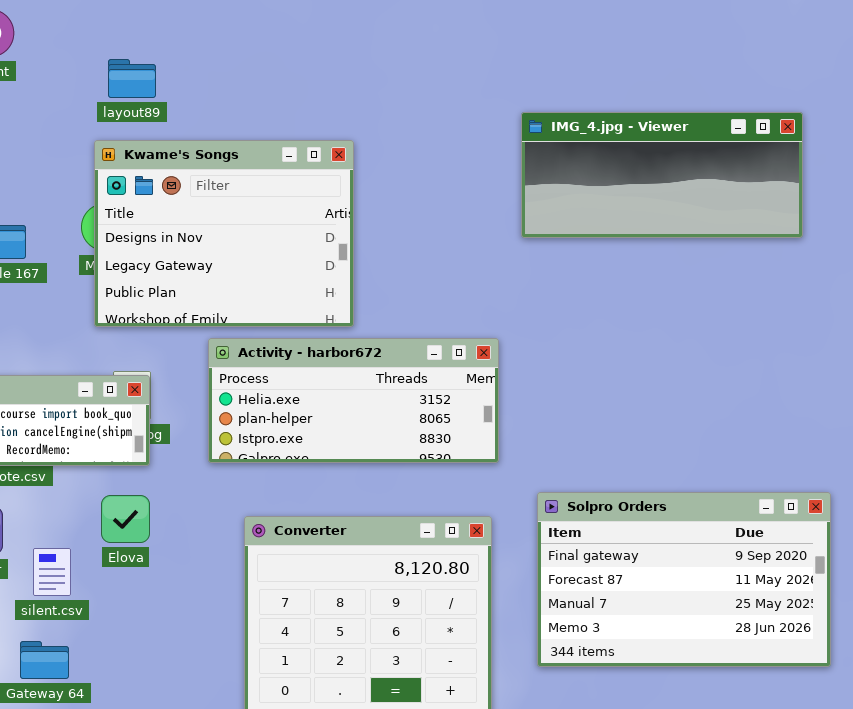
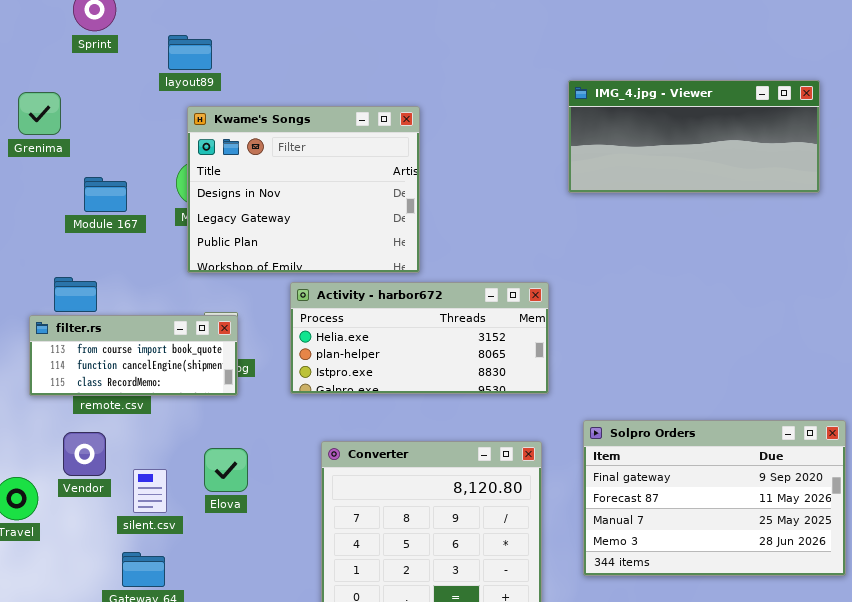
layout89: [108,59,156,98] -> [168,35,212,70], moved
Elova: [101,495,150,543] -> [204,448,248,492], moved

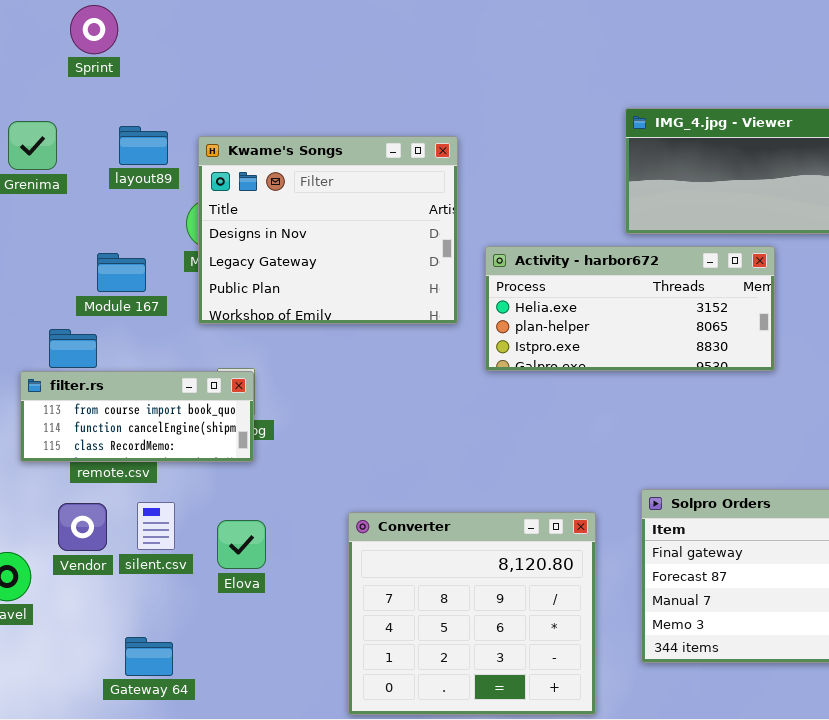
layout89: [168,35,212,70] -> [119,126,168,165], moved
Module 167: [84,177,127,212] -> [97,253,146,292], moved
Activity - harbor672: [290,282,549,394] -> [485,246,775,371], moved
silent.csv: [133,469,167,513] -> [137,502,175,550], moved

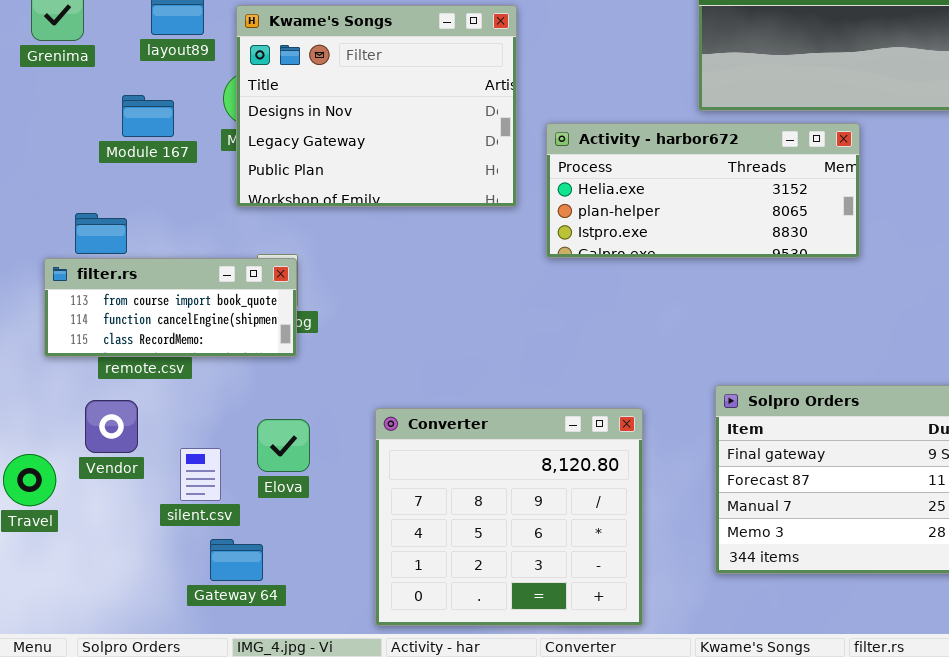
Module 167: [97,253,146,292] -> [122,95,174,137], moved
silent.csv: [137,502,175,550] -> [180,448,221,501], moved
Converter: [348,512,596,715] -> [375,408,643,626], moved
Gateway 64: [125,637,173,676] -> [210,539,263,581], moved

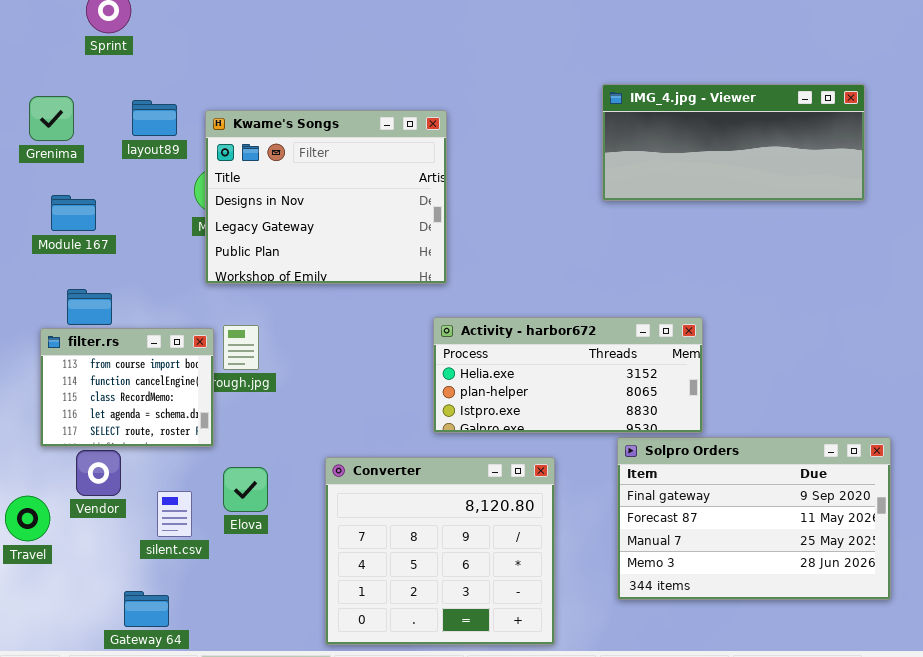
Module 167: [122,95,174,137] -> [51,195,96,231], moved
Activity - harbor672: [546,123,860,258] -> [433,317,703,433], moved
filter.rs: [44,258,297,357] -> [40,328,214,447], resized
Gateway 64: [210,539,263,581] -> [124,591,169,627], moved

